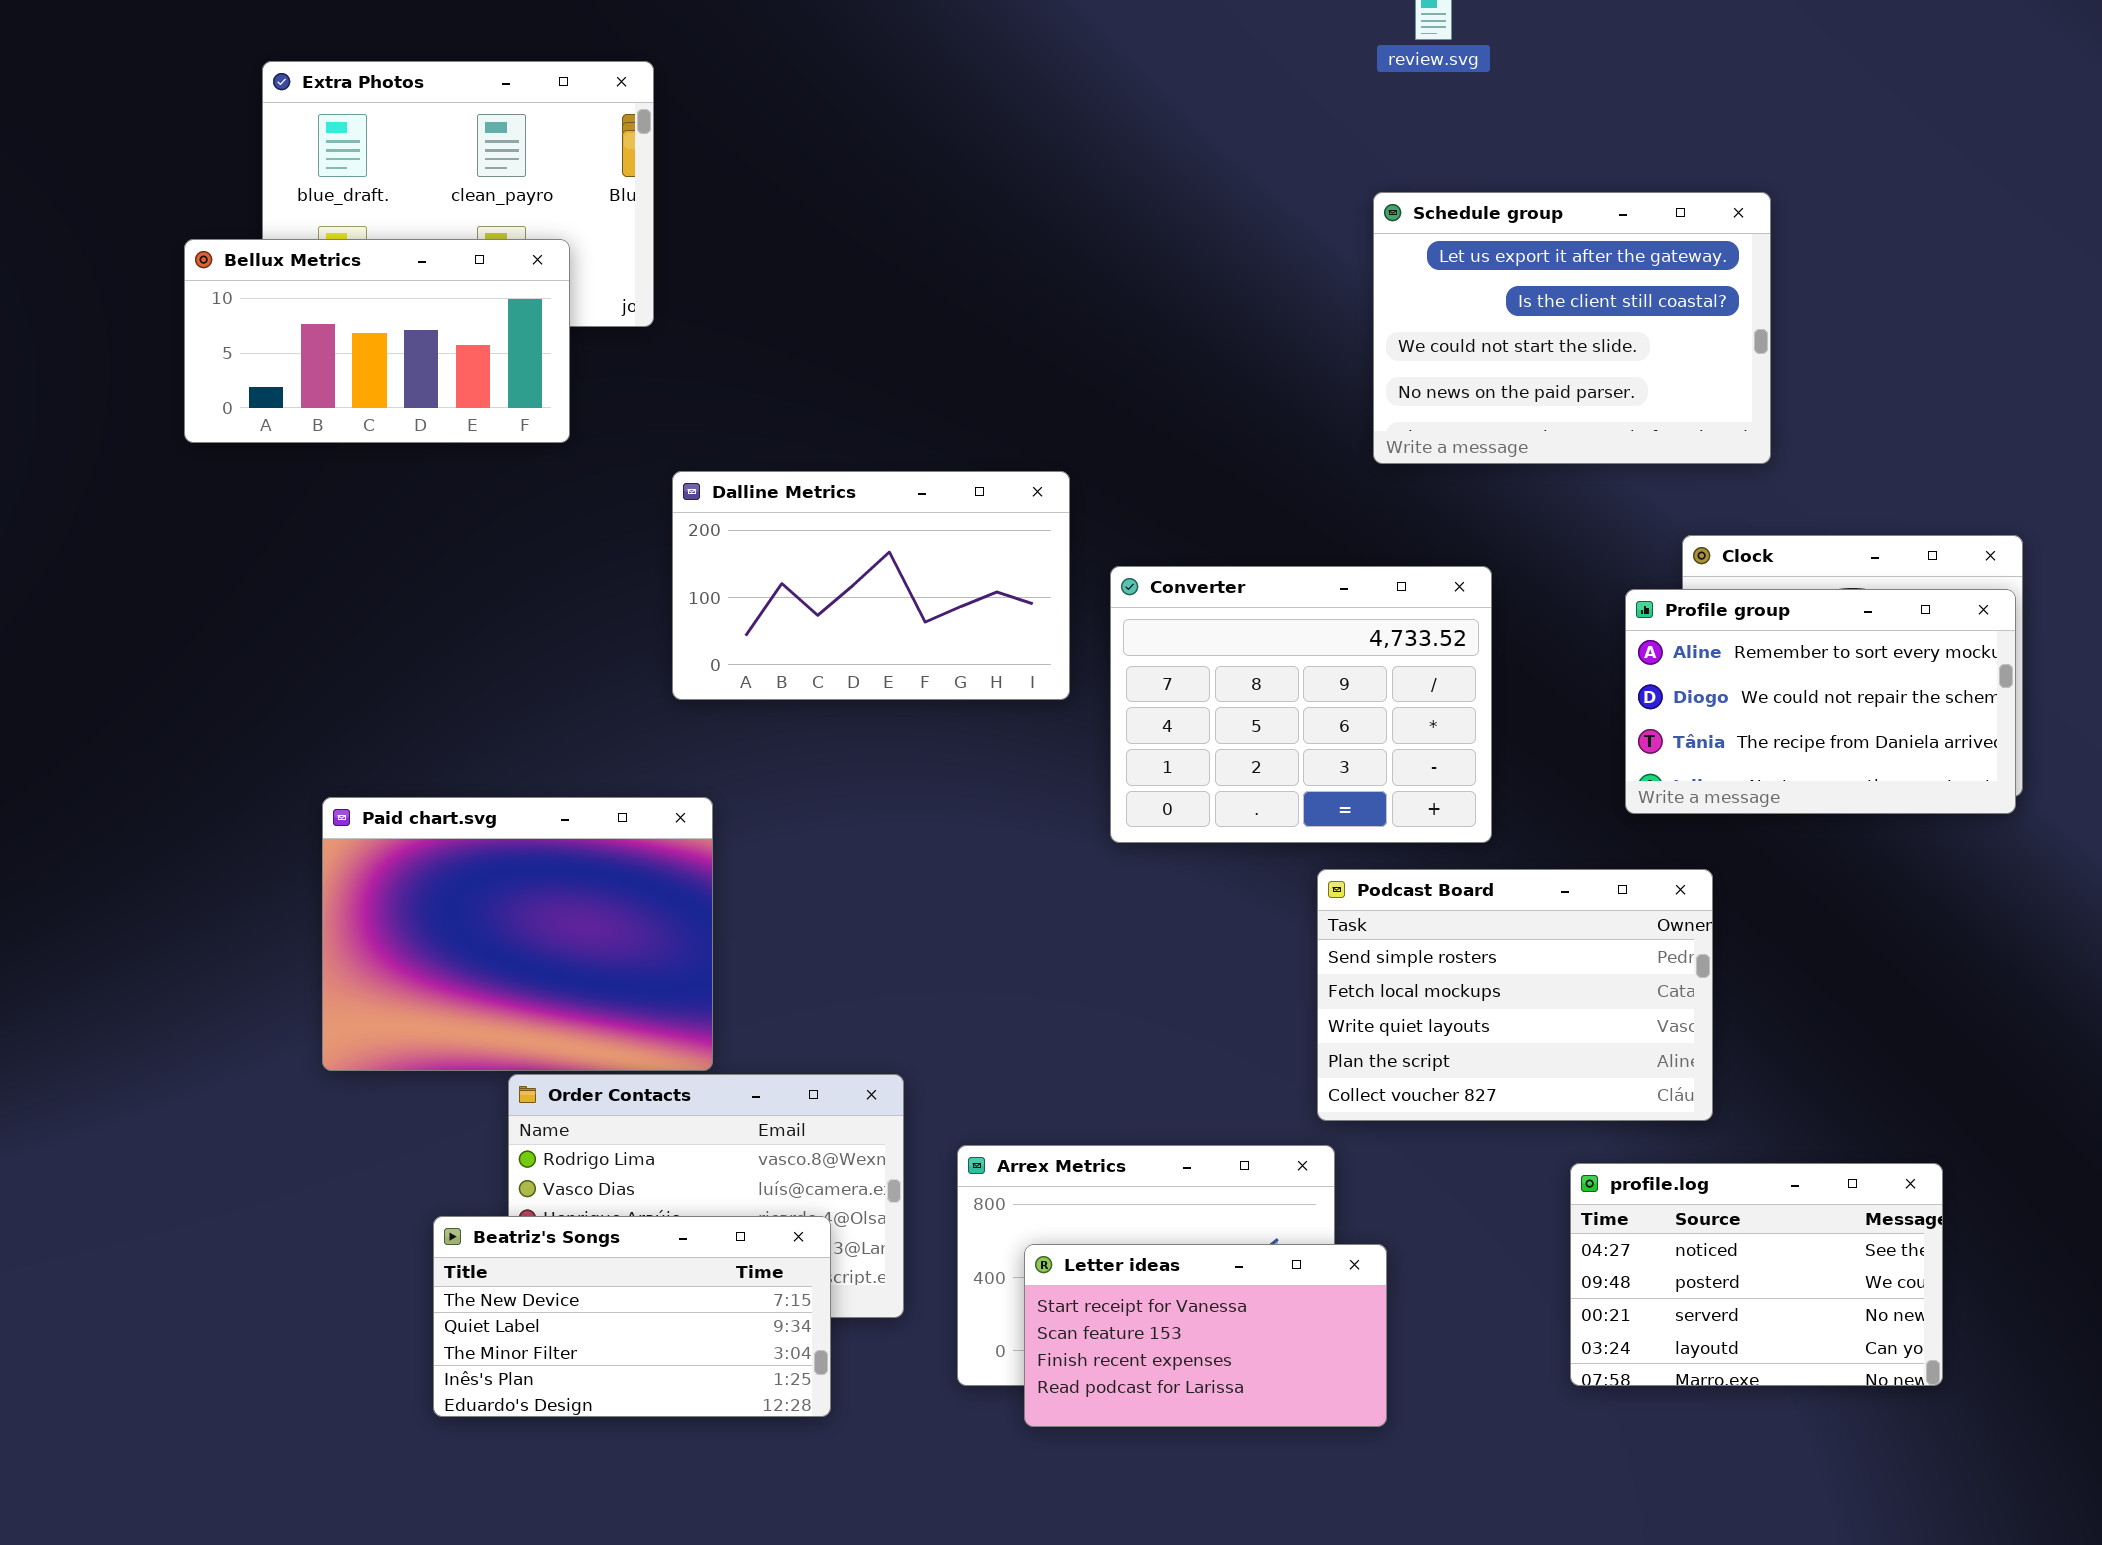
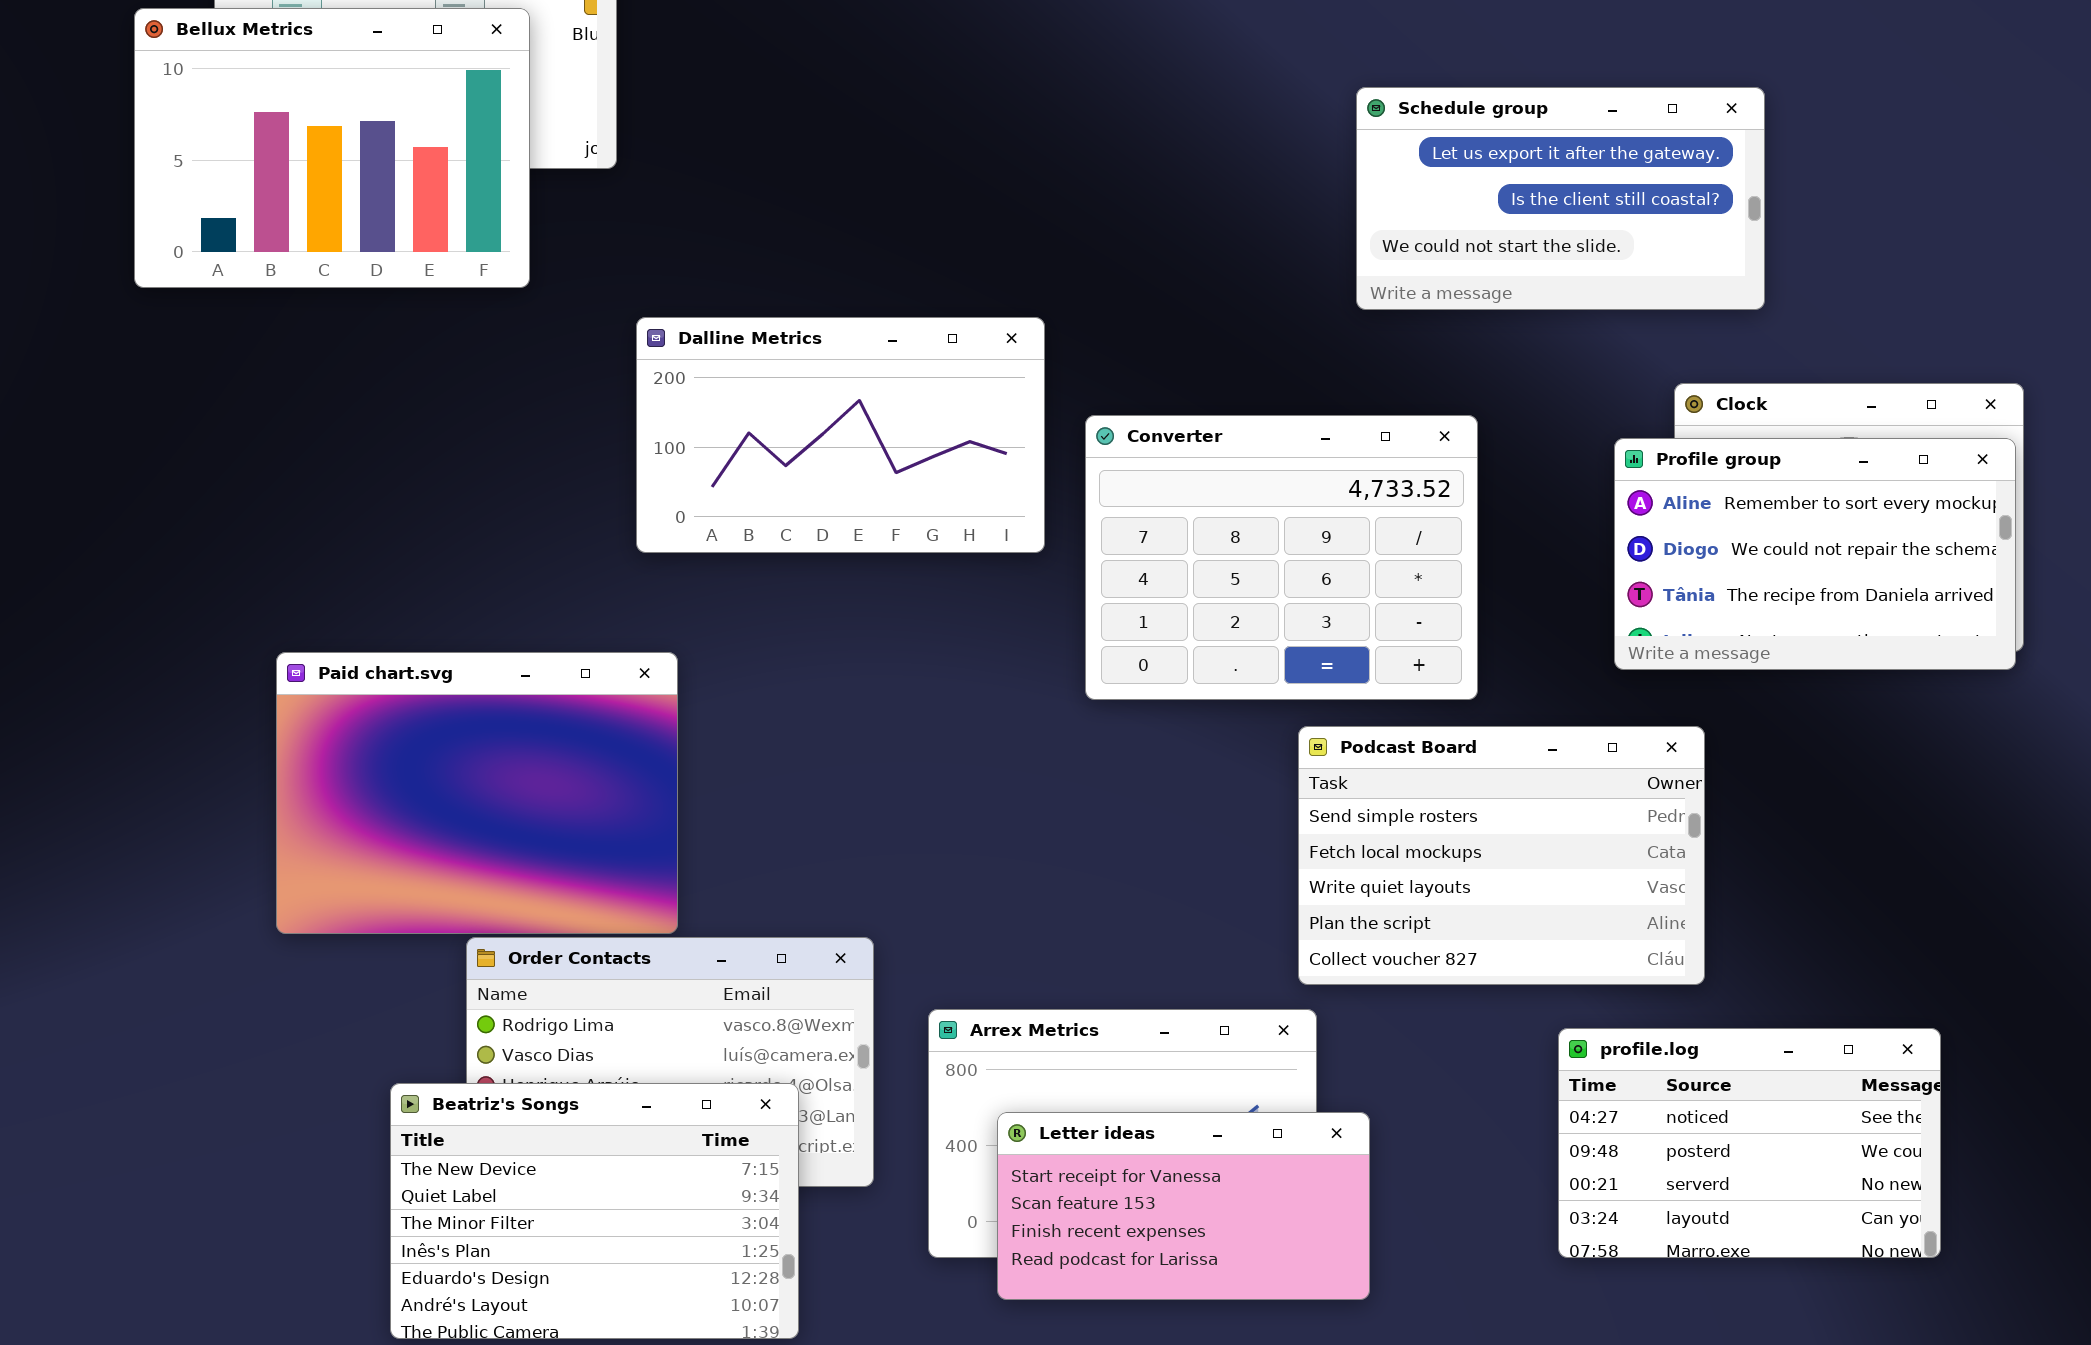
Schedule group: [1373,192,1771,464] -> [1356,87,1765,310], resized
Bellux Metrics: [184,239,570,443] -> [134,8,530,288], resized
Beatriz's Songs: [433,1216,831,1417] -> [390,1083,799,1339], resized

